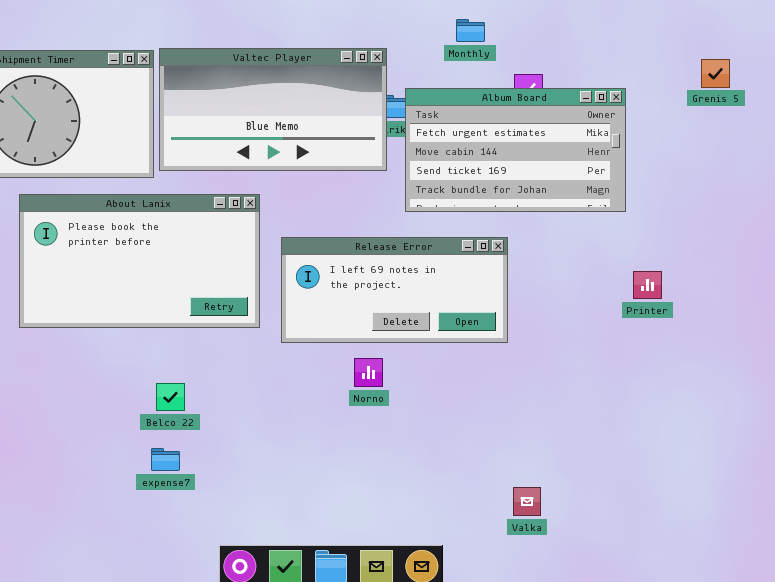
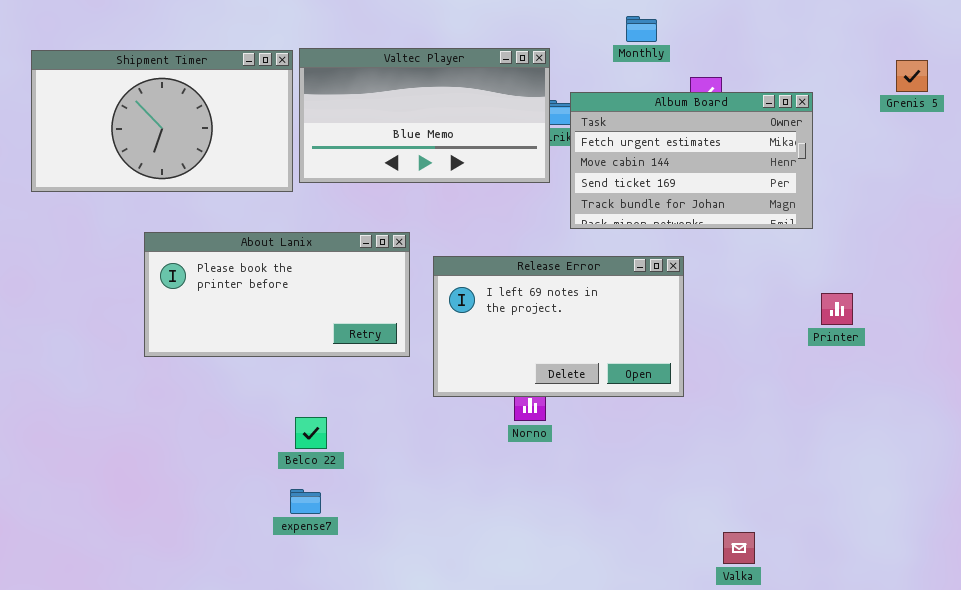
About Lanix: [19,194,260,328] -> [144,232,410,357], resized
Release Error: [281,237,508,343] -> [433,256,684,397], resized
Valka: [513,487,541,516] -> [723,532,755,564], moved

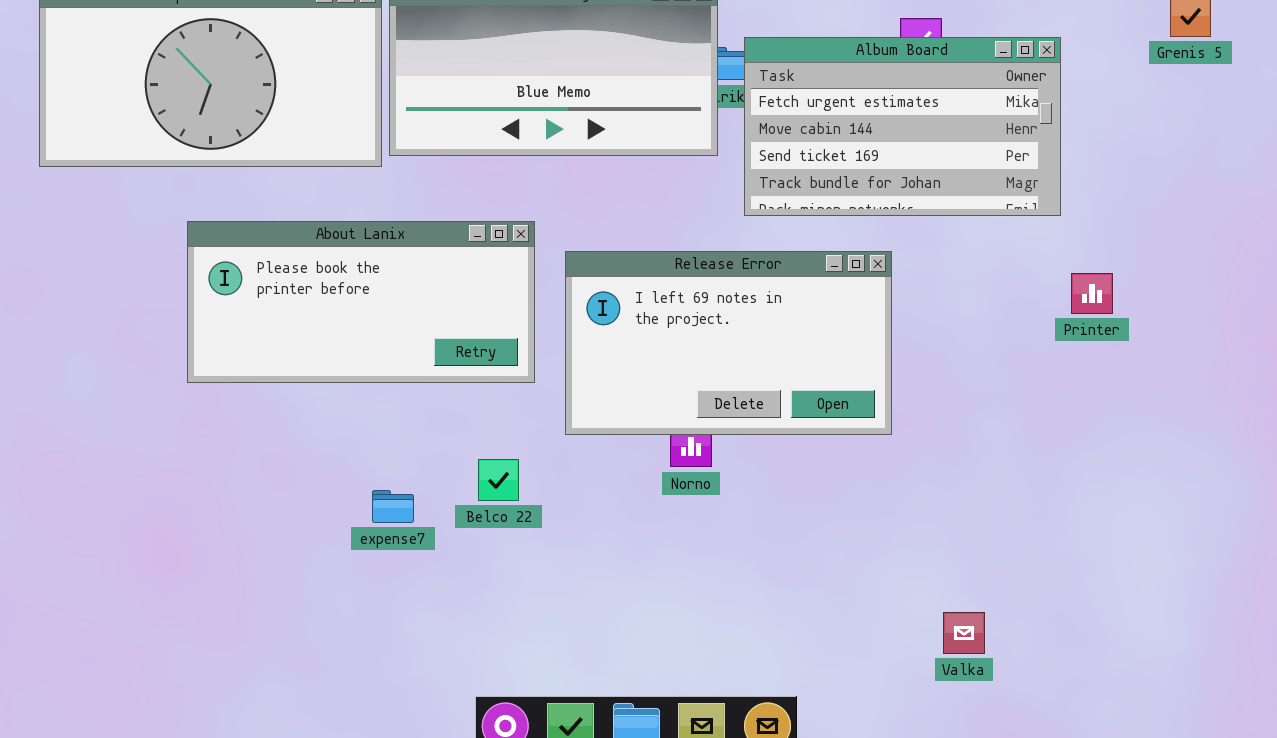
Printer: [821,293,853,325] -> [1071,273,1113,314], moved
Belco 22: [295,417,327,449] -> [478,459,519,501], moved
expense7: [290,489,321,514] -> [372,490,414,523], moved

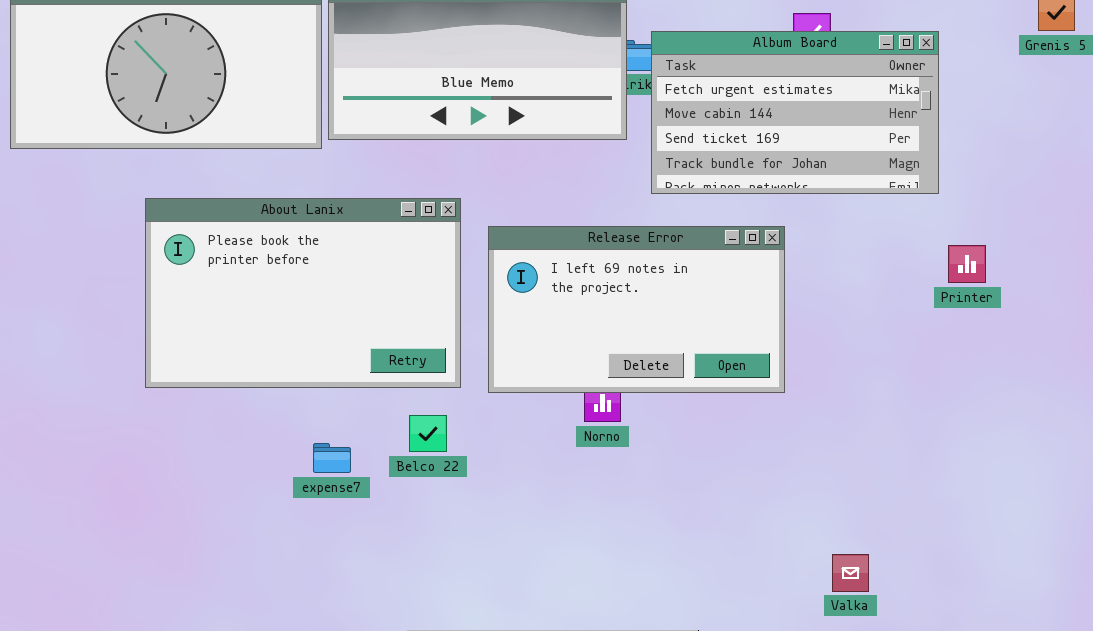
About Lanix: [187,221,535,383] -> [145,198,461,388], resized

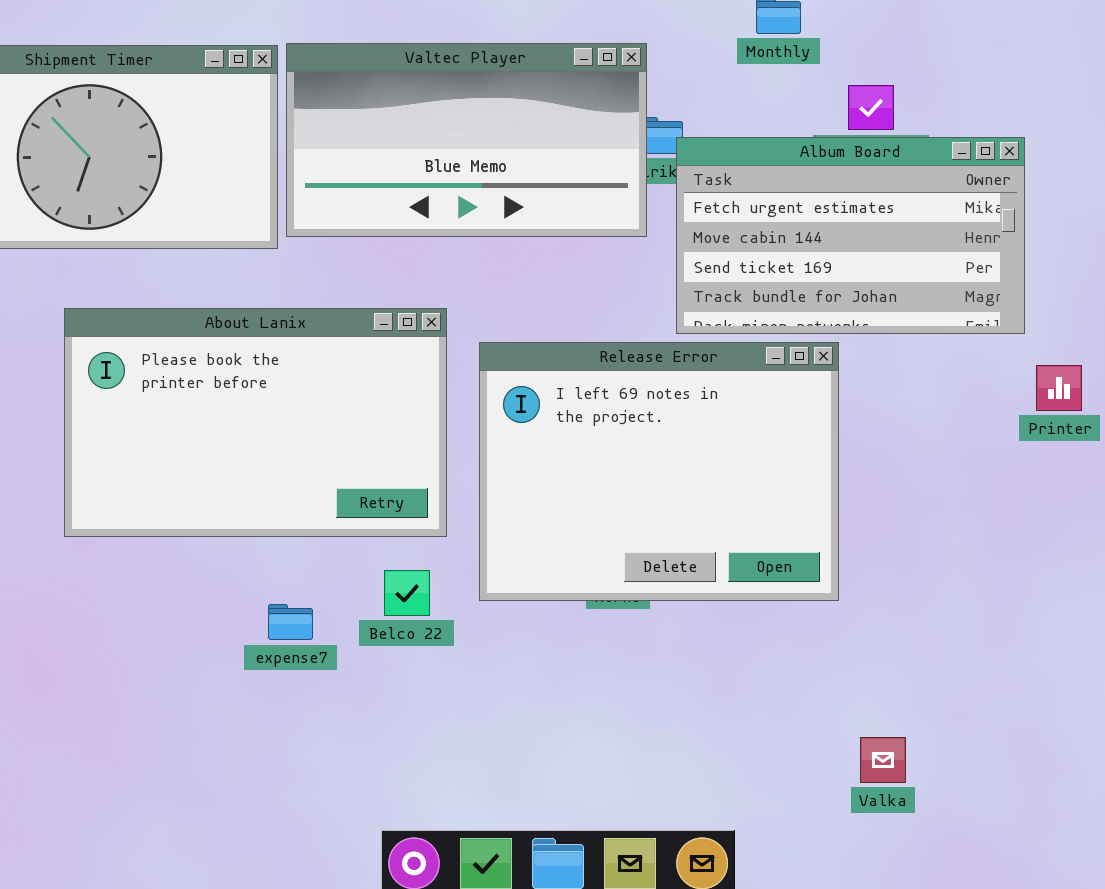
Album Board: [651,31,939,194] -> [676,137,1025,334], moved
Release Error: [488,226,785,393] -> [479,342,839,601], resized
Valka: [832,554,869,592] -> [860,737,906,783], moved

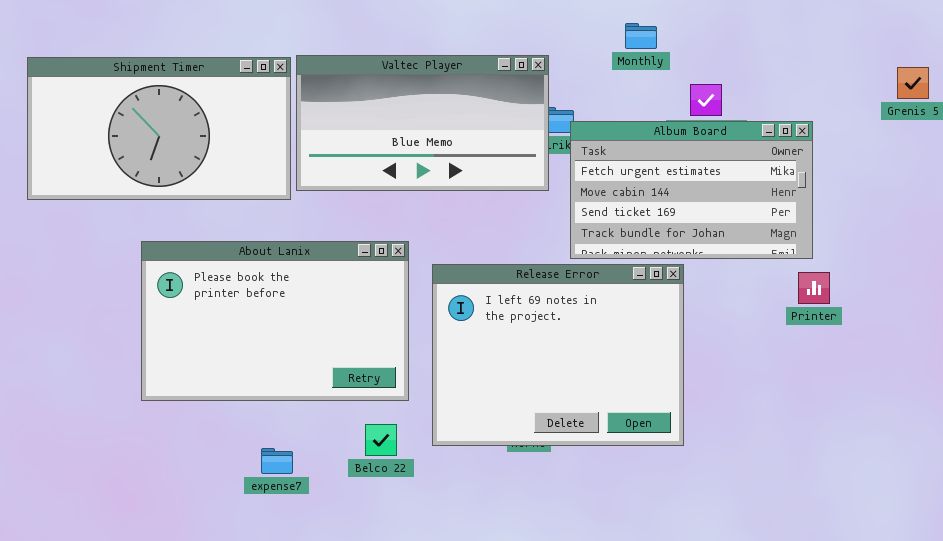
Printer: [1036,365,1082,411] -> [798,272,830,304], moved
expense7: [268,604,313,640] -> [261,448,293,474], moved

